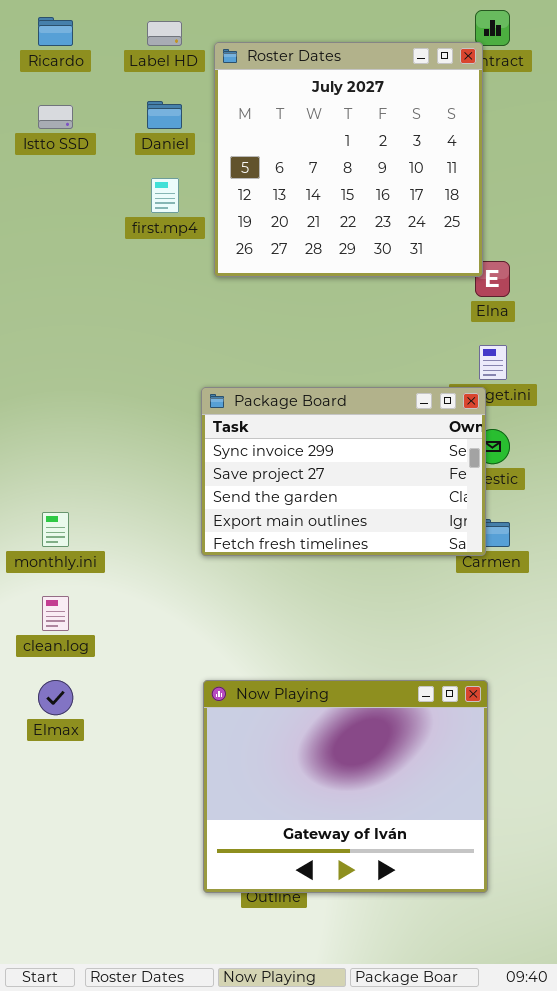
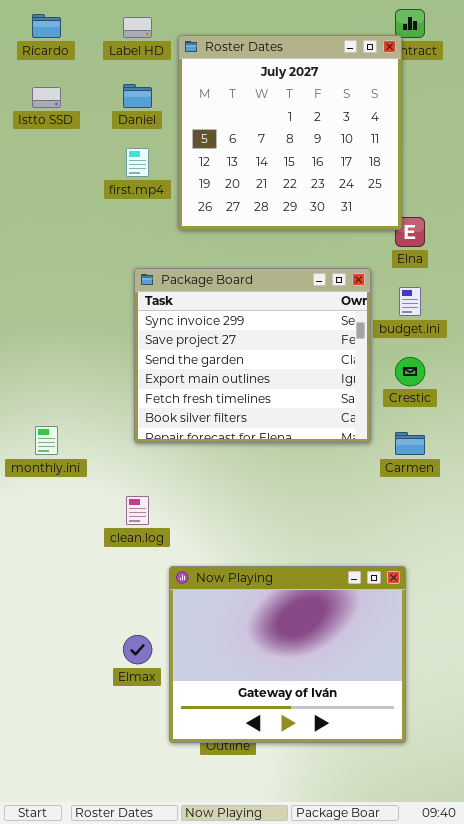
Package Board: [201,387,486,556] -> [134,268,371,443], moved, resized
clean.log: [42,596,69,631] -> [126,496,149,525], moved
Elmax: [38,680,73,715] -> [123,635,152,664], moved

